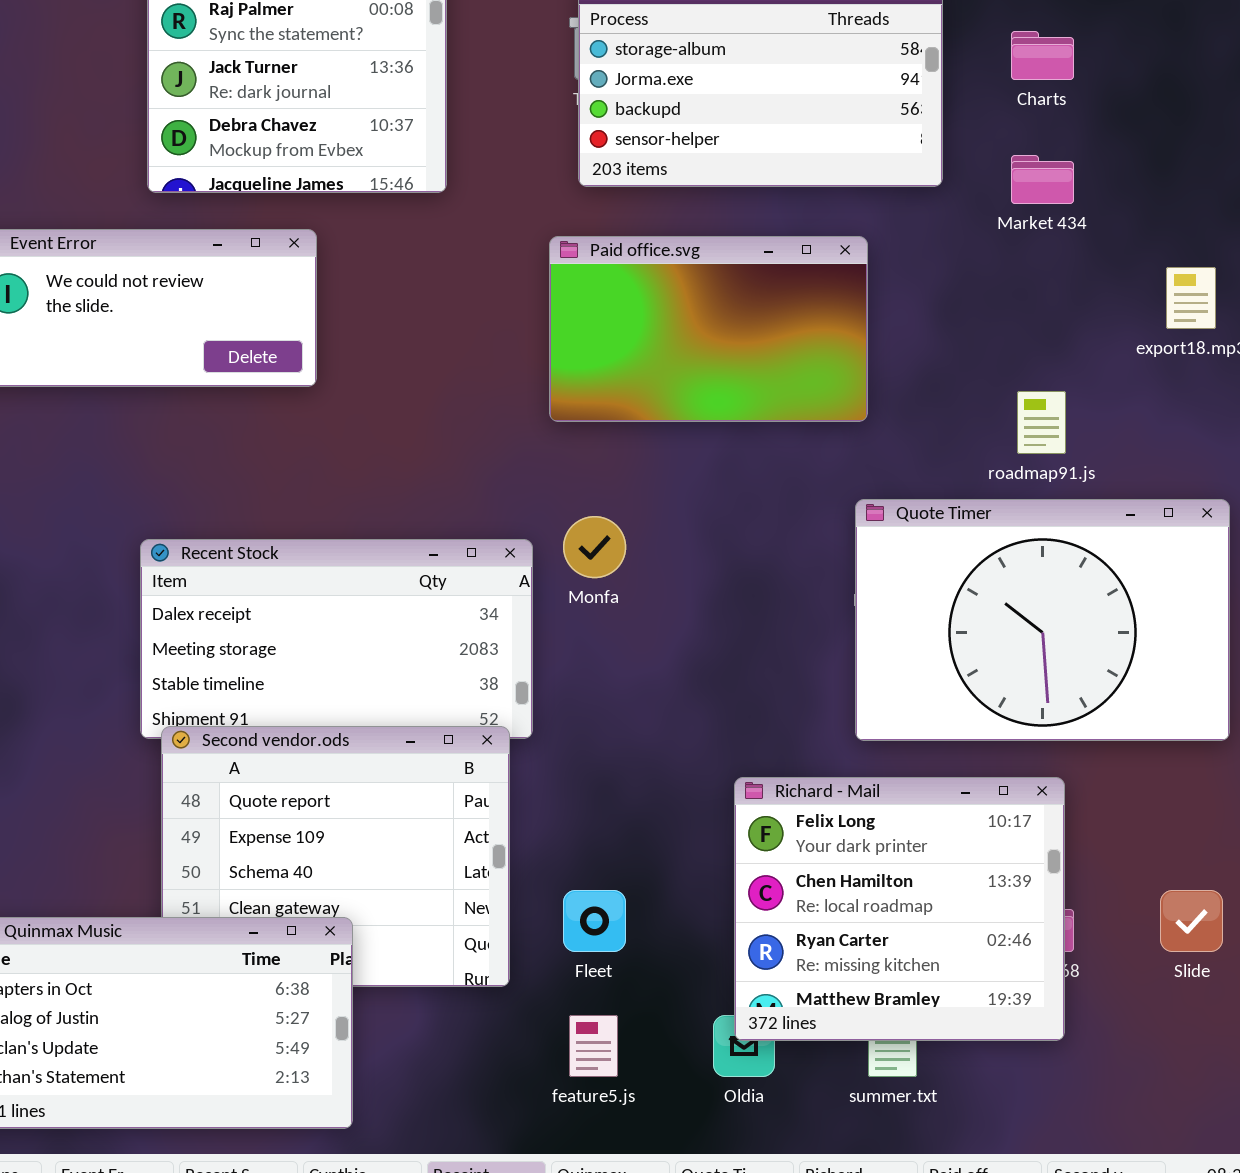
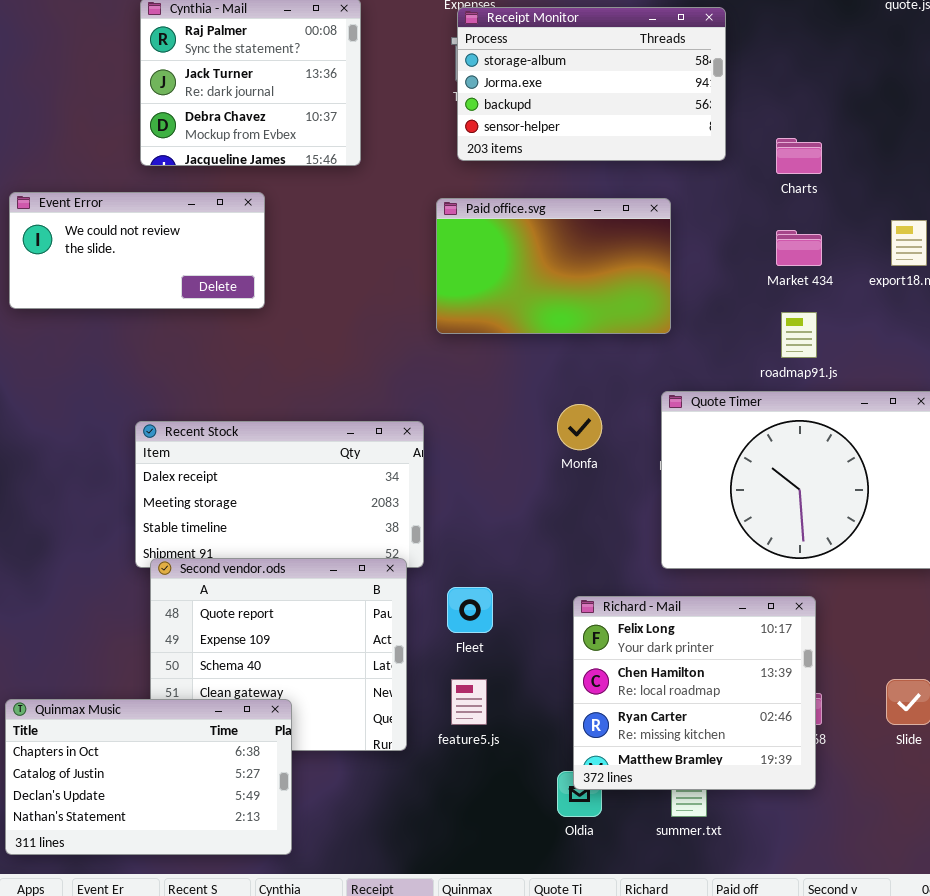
Charts: [1011,31,1074,80] -> [776,138,822,174], moved
Market 434: [1011,155,1074,204] -> [776,230,822,266], moved
Monfa: [563,516,626,578] -> [557,404,602,450], moved
Fleet: [563,890,626,952] -> [447,587,493,633], moved
feature5.js: [569,1015,618,1077] -> [451,679,487,725], moved

